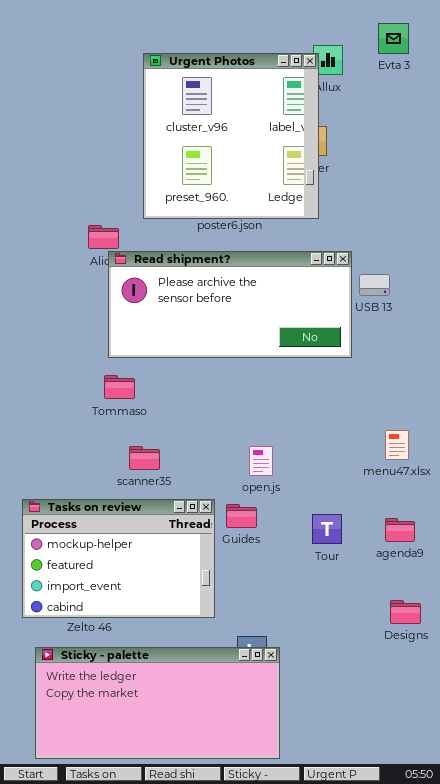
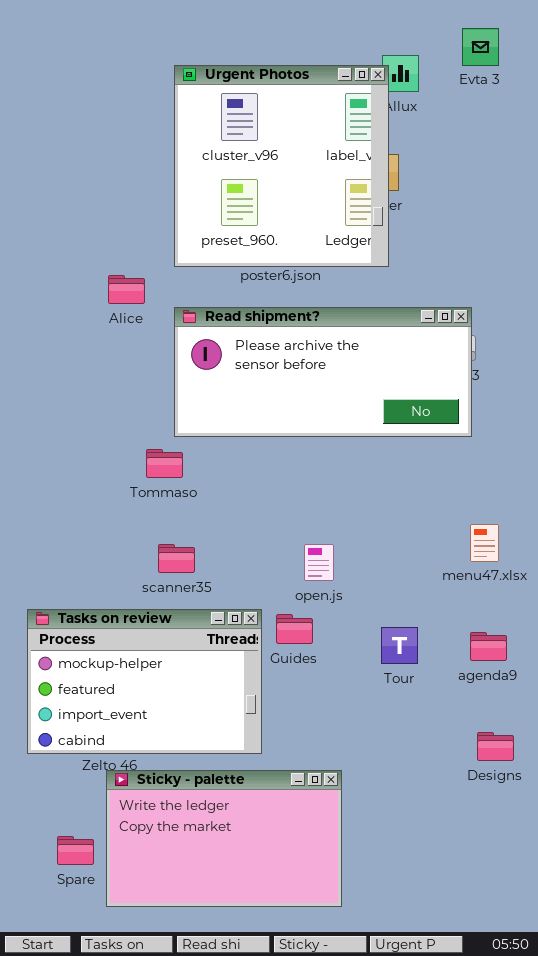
Read shipment?: [108,251,352,358] -> [174,307,472,437], moved
Tommaso: [104,375,135,399] -> [146,449,183,478], moved
Sticky - palette: [35,647,280,759] -> [106,770,342,907], moved, resized

